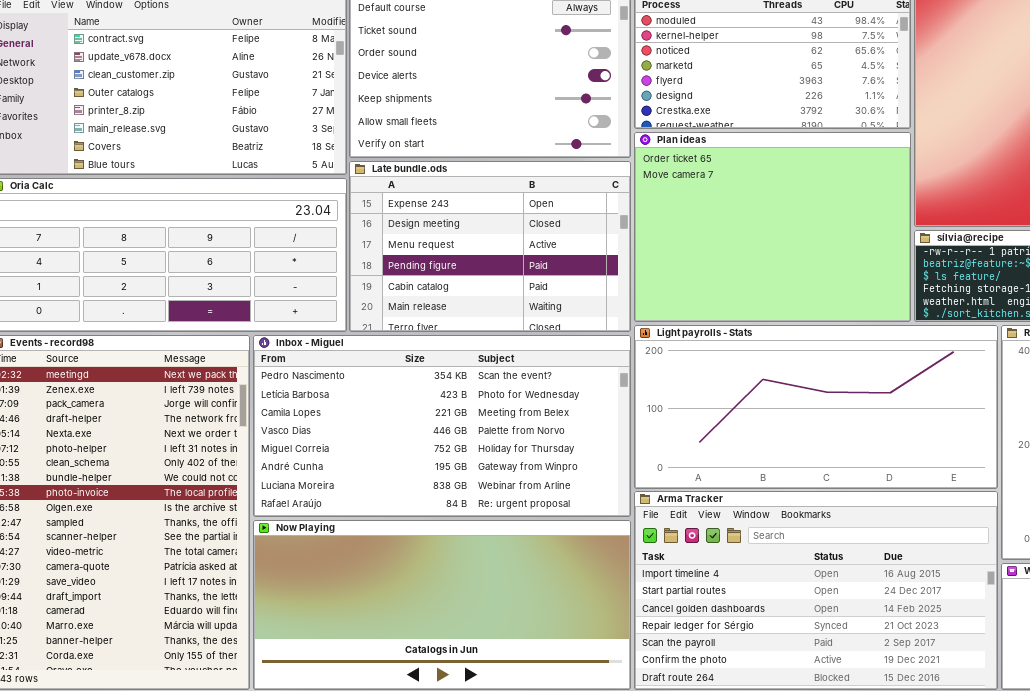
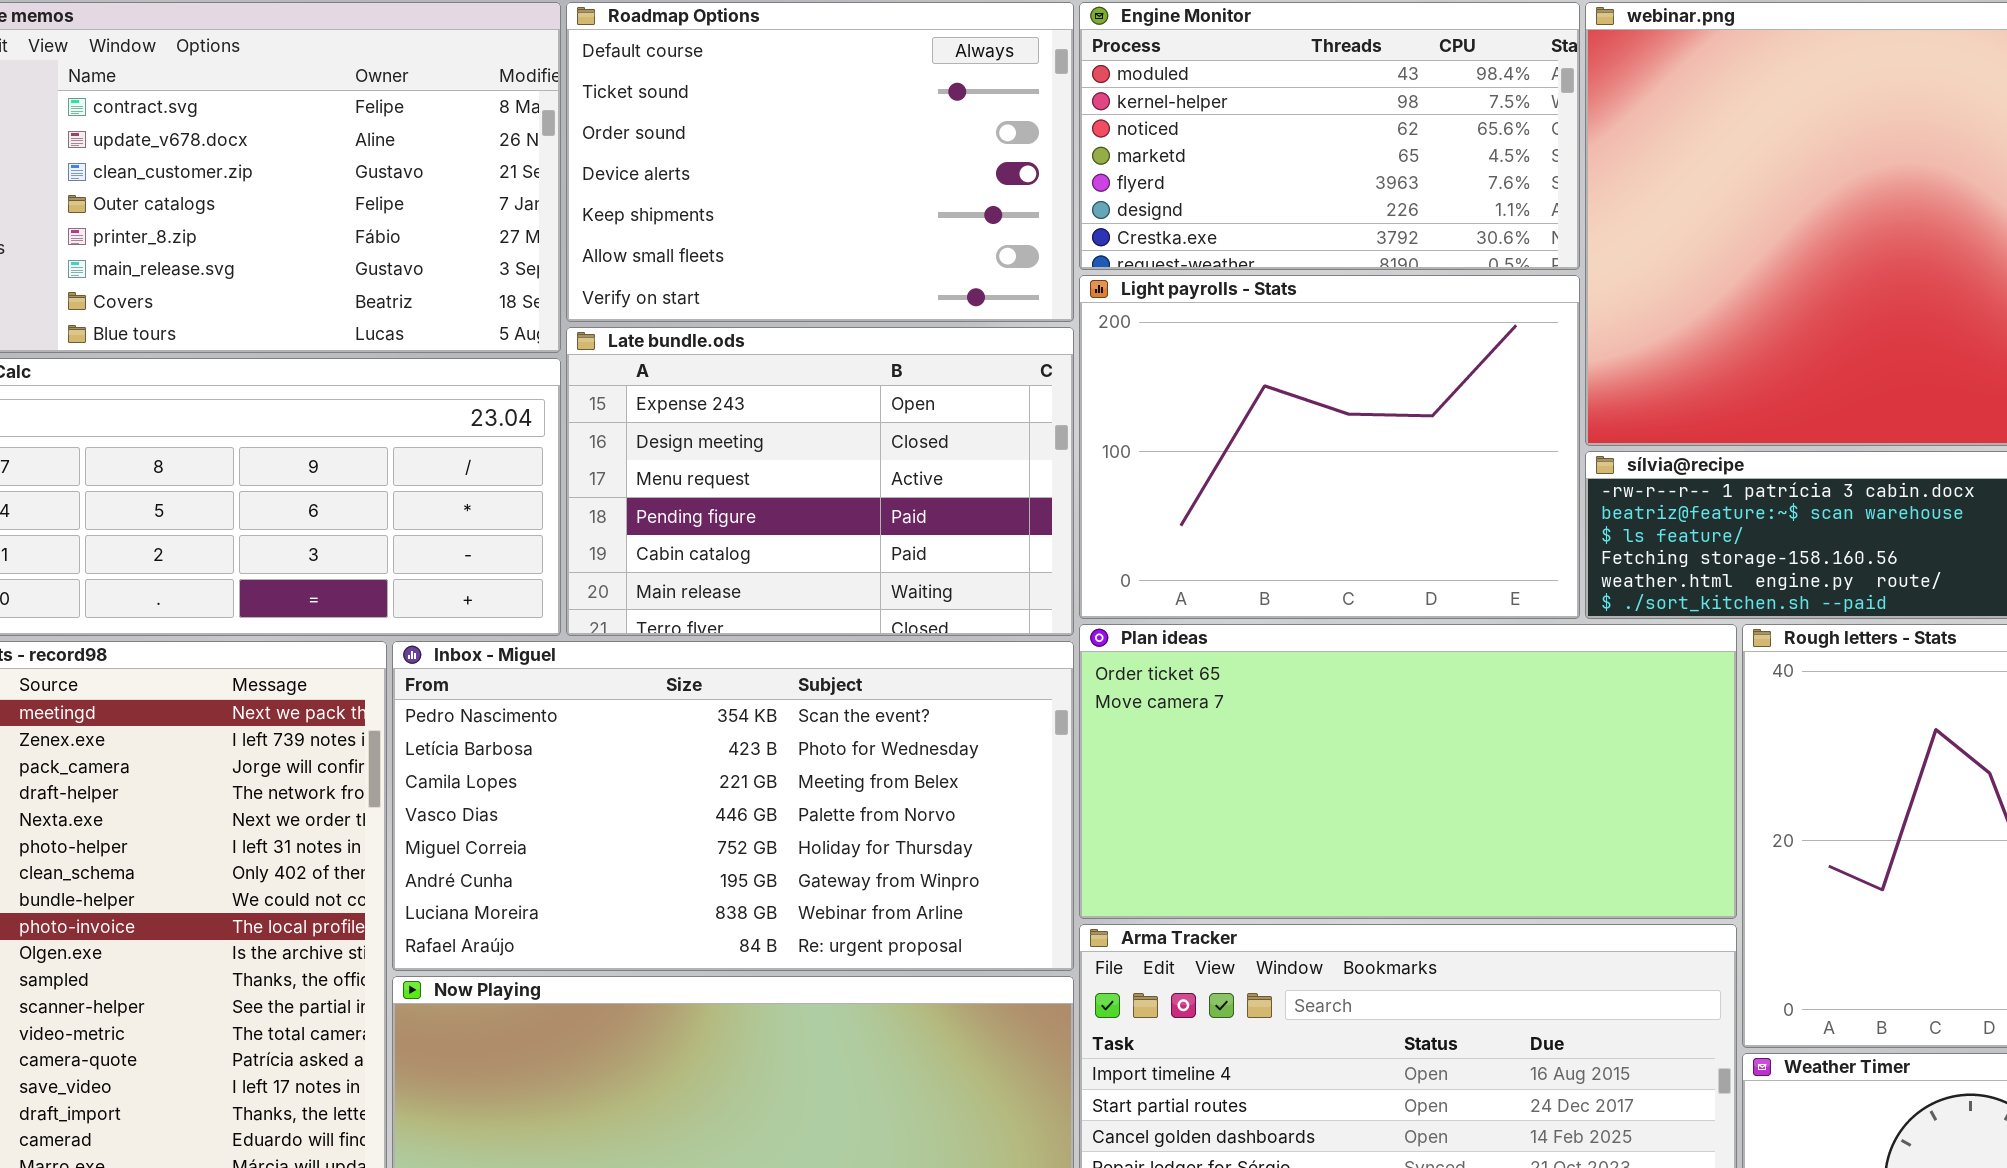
Plan ideas: [634,132,911,322] -> [1079,624,1737,919], moved, resized
Light payrolls - Stats: [634,325,998,489] -> [1079,275,1580,619], moved, resized

